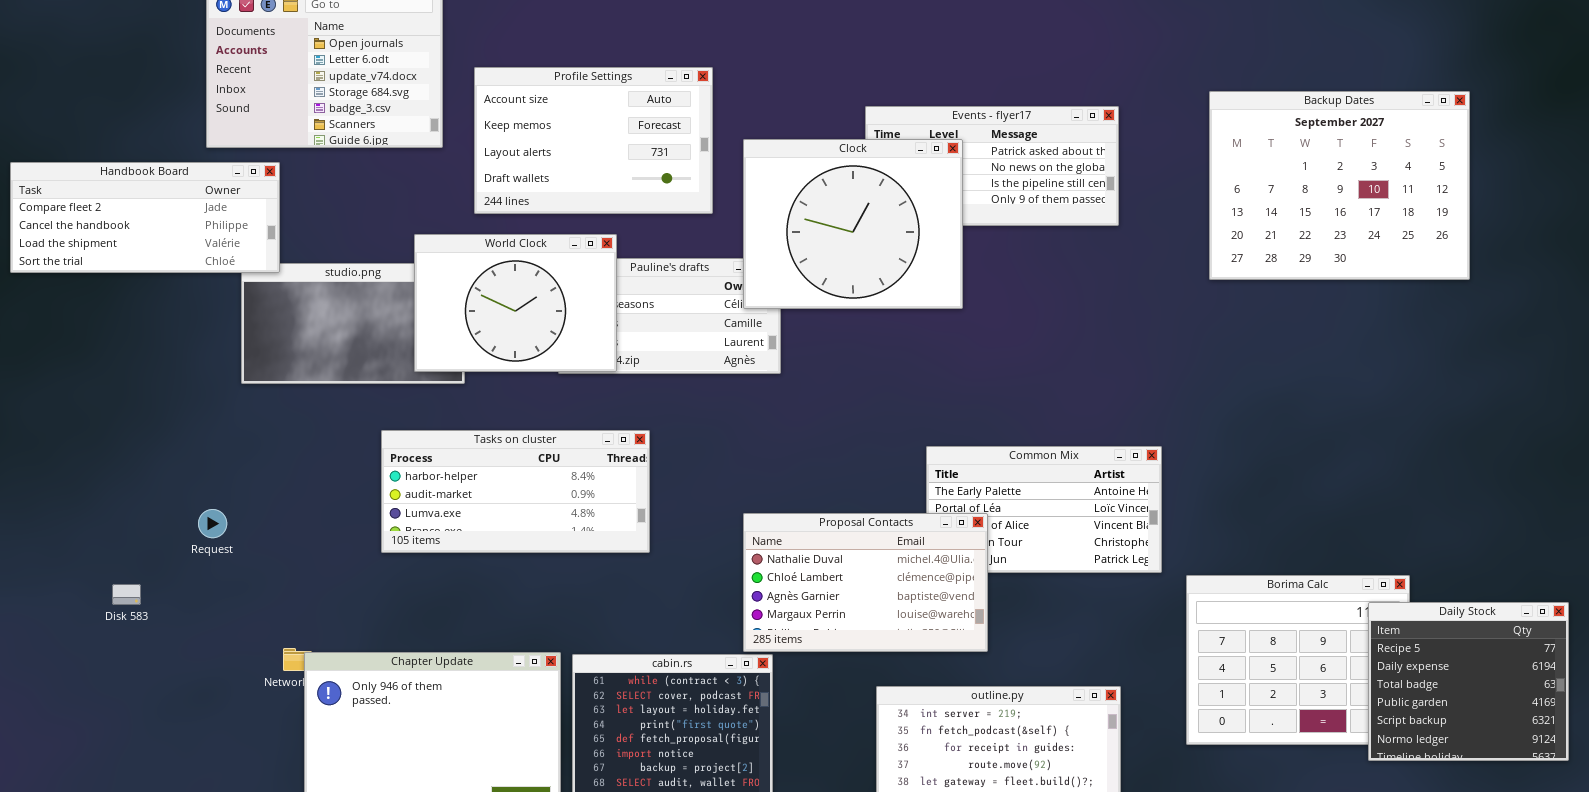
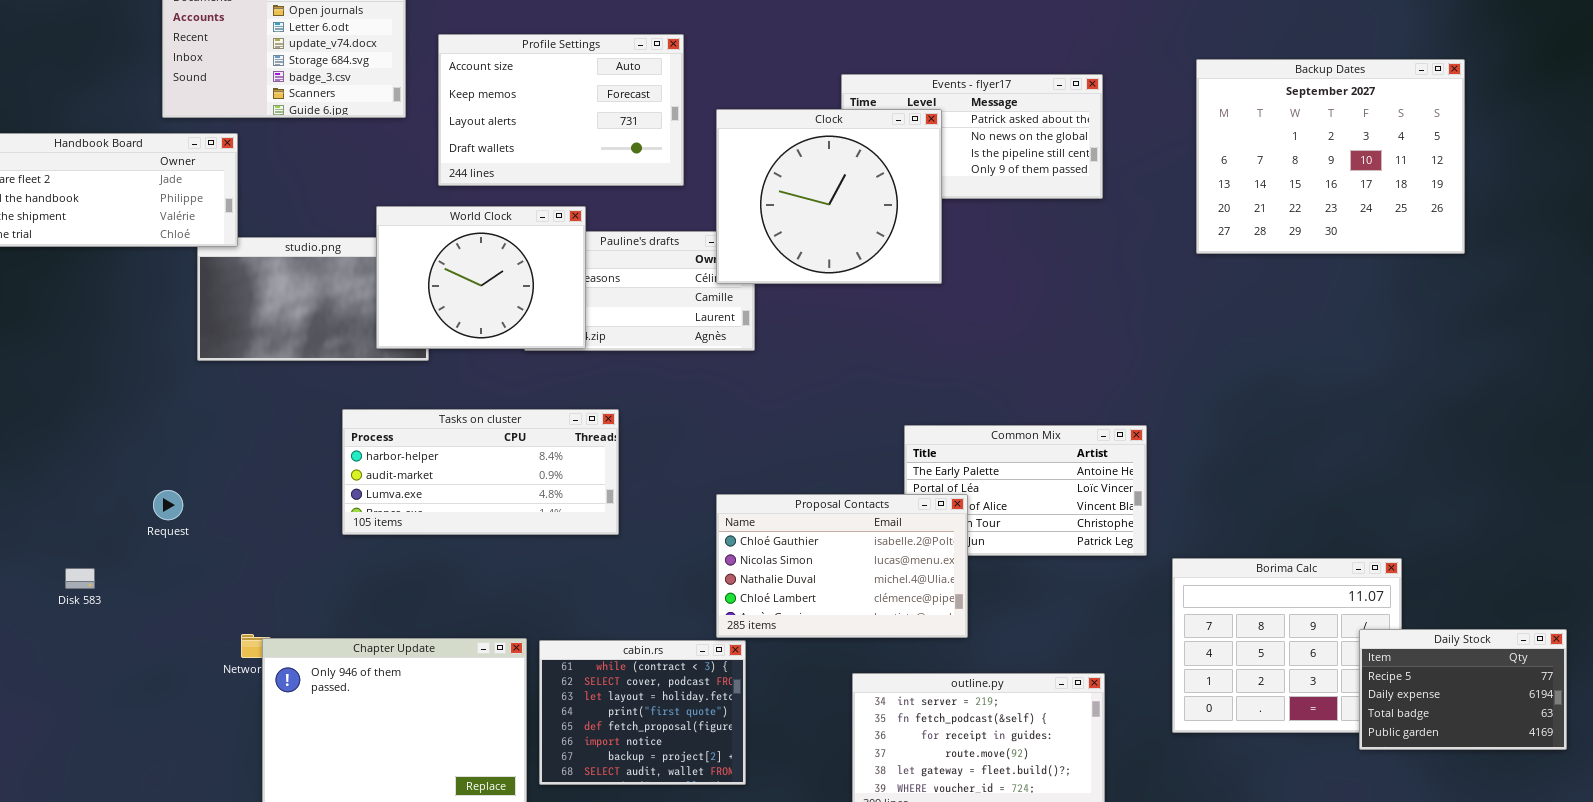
Proposal Contacts: [743,513,988,652] -> [716,494,968,638], scrolled up 2 rows
Daily Stock: [1368,602,1569,761] -> [1359,629,1567,750], resized

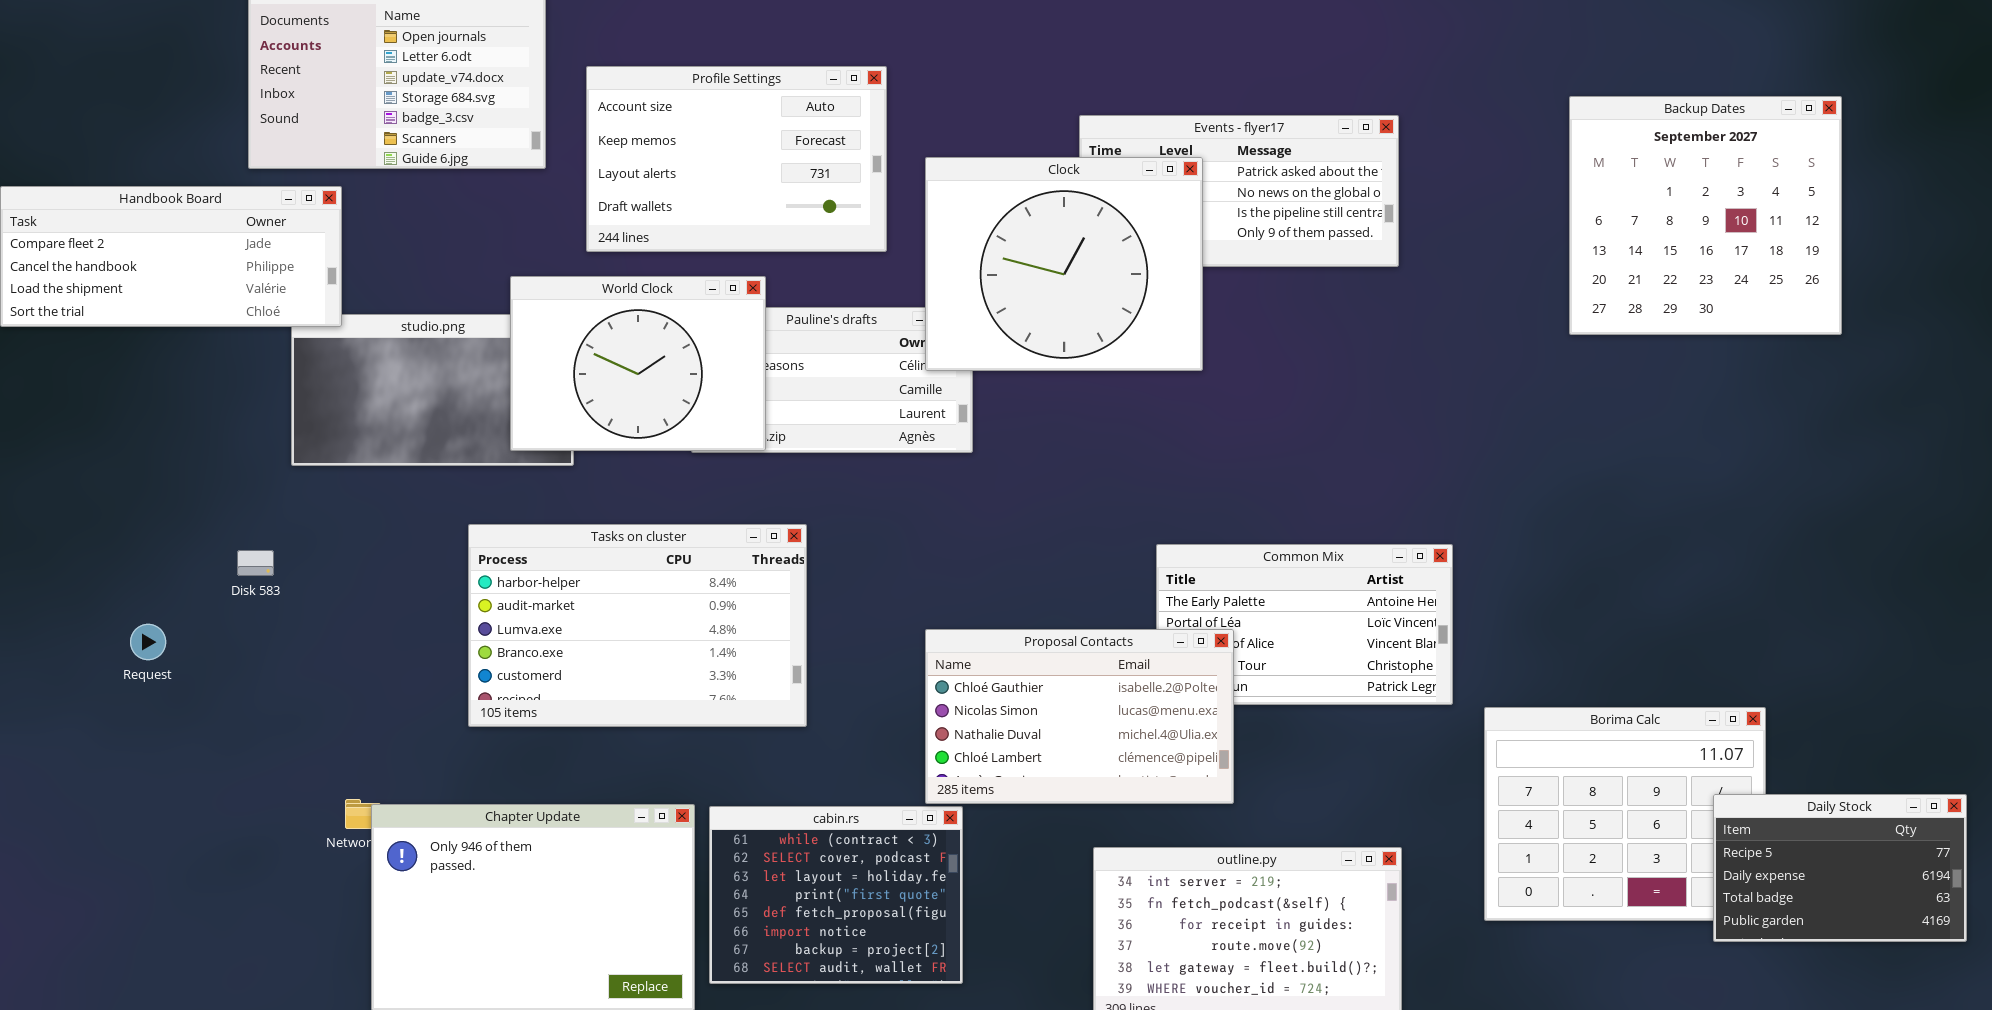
Backup Dates: [1196,59,1465,254] -> [1569,96,1842,335], resized
Tasks on cluster: [342,409,619,535] -> [468,524,807,727], resized
Request: [153,490,183,520] -> [130,624,166,660], moved
Disk 583: [65,568,95,589] -> [237,550,274,576], moved

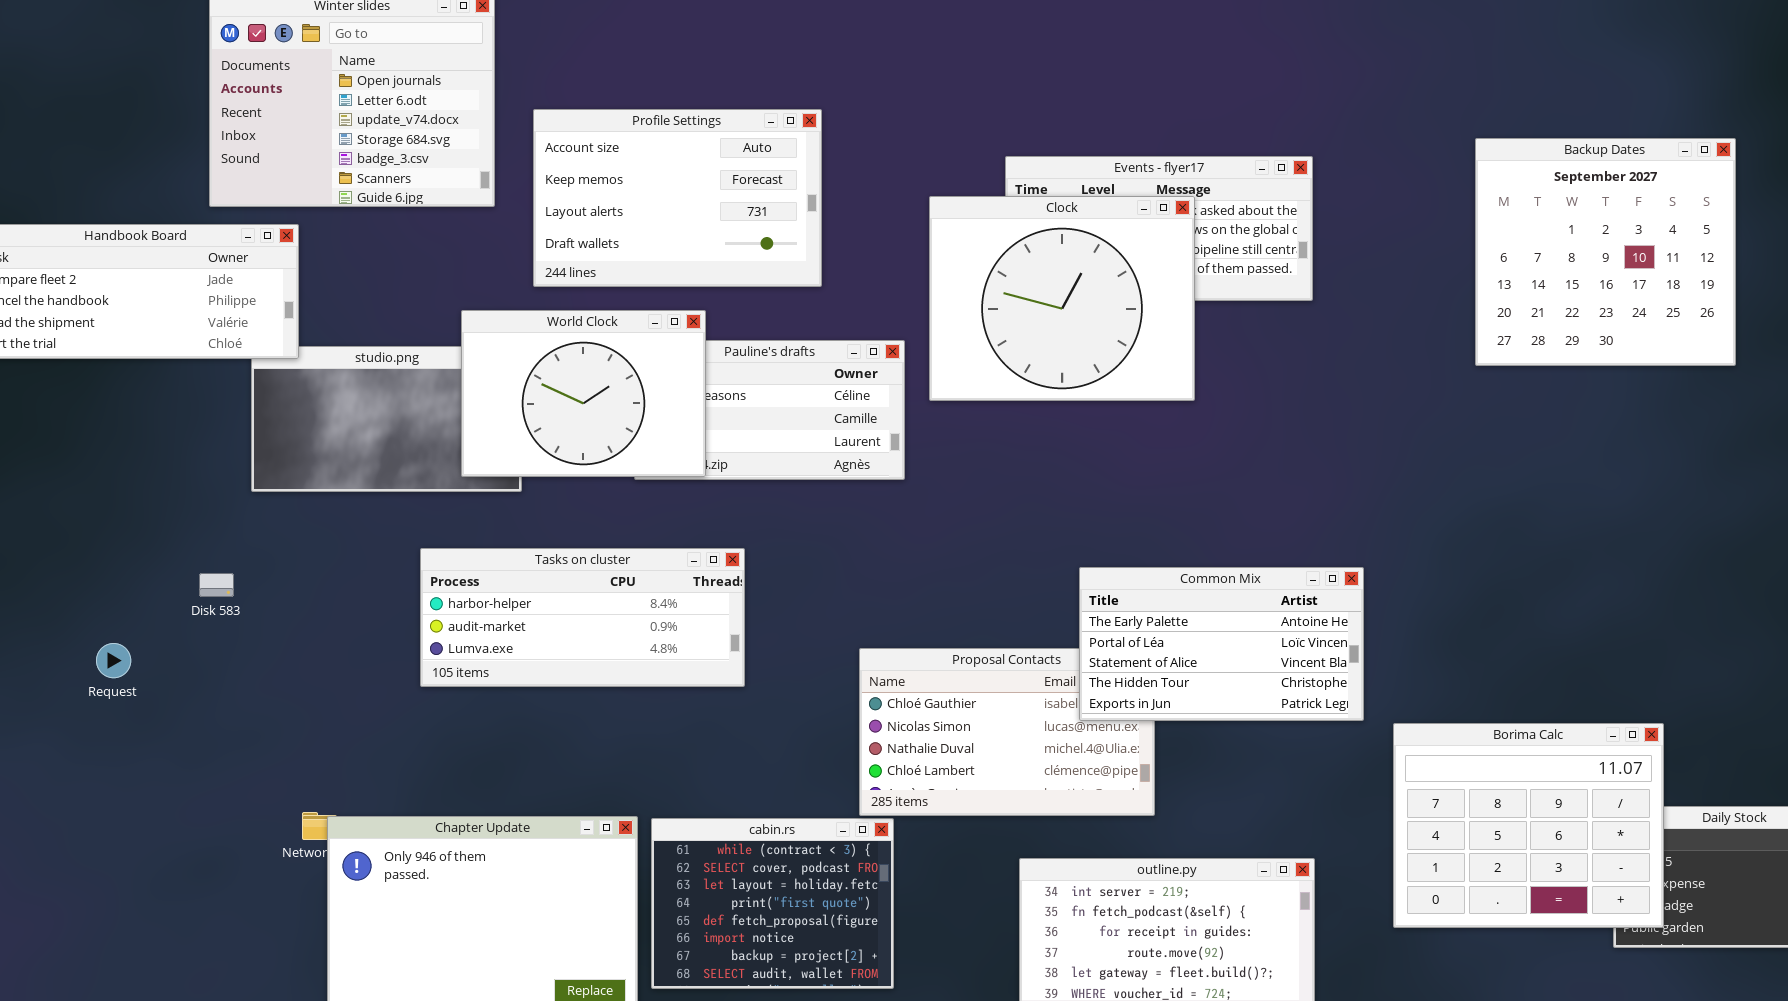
Clock: [925,157,1203,371] -> [929,196,1195,401], moved
Tasks on cluster: [468,524,807,727] -> [420,548,745,687], resized
Common Mix: [1156,544,1453,705] -> [1079,567,1364,721], raised
Borima Calc: [1484,707,1766,921] -> [1393,723,1664,928], raised

